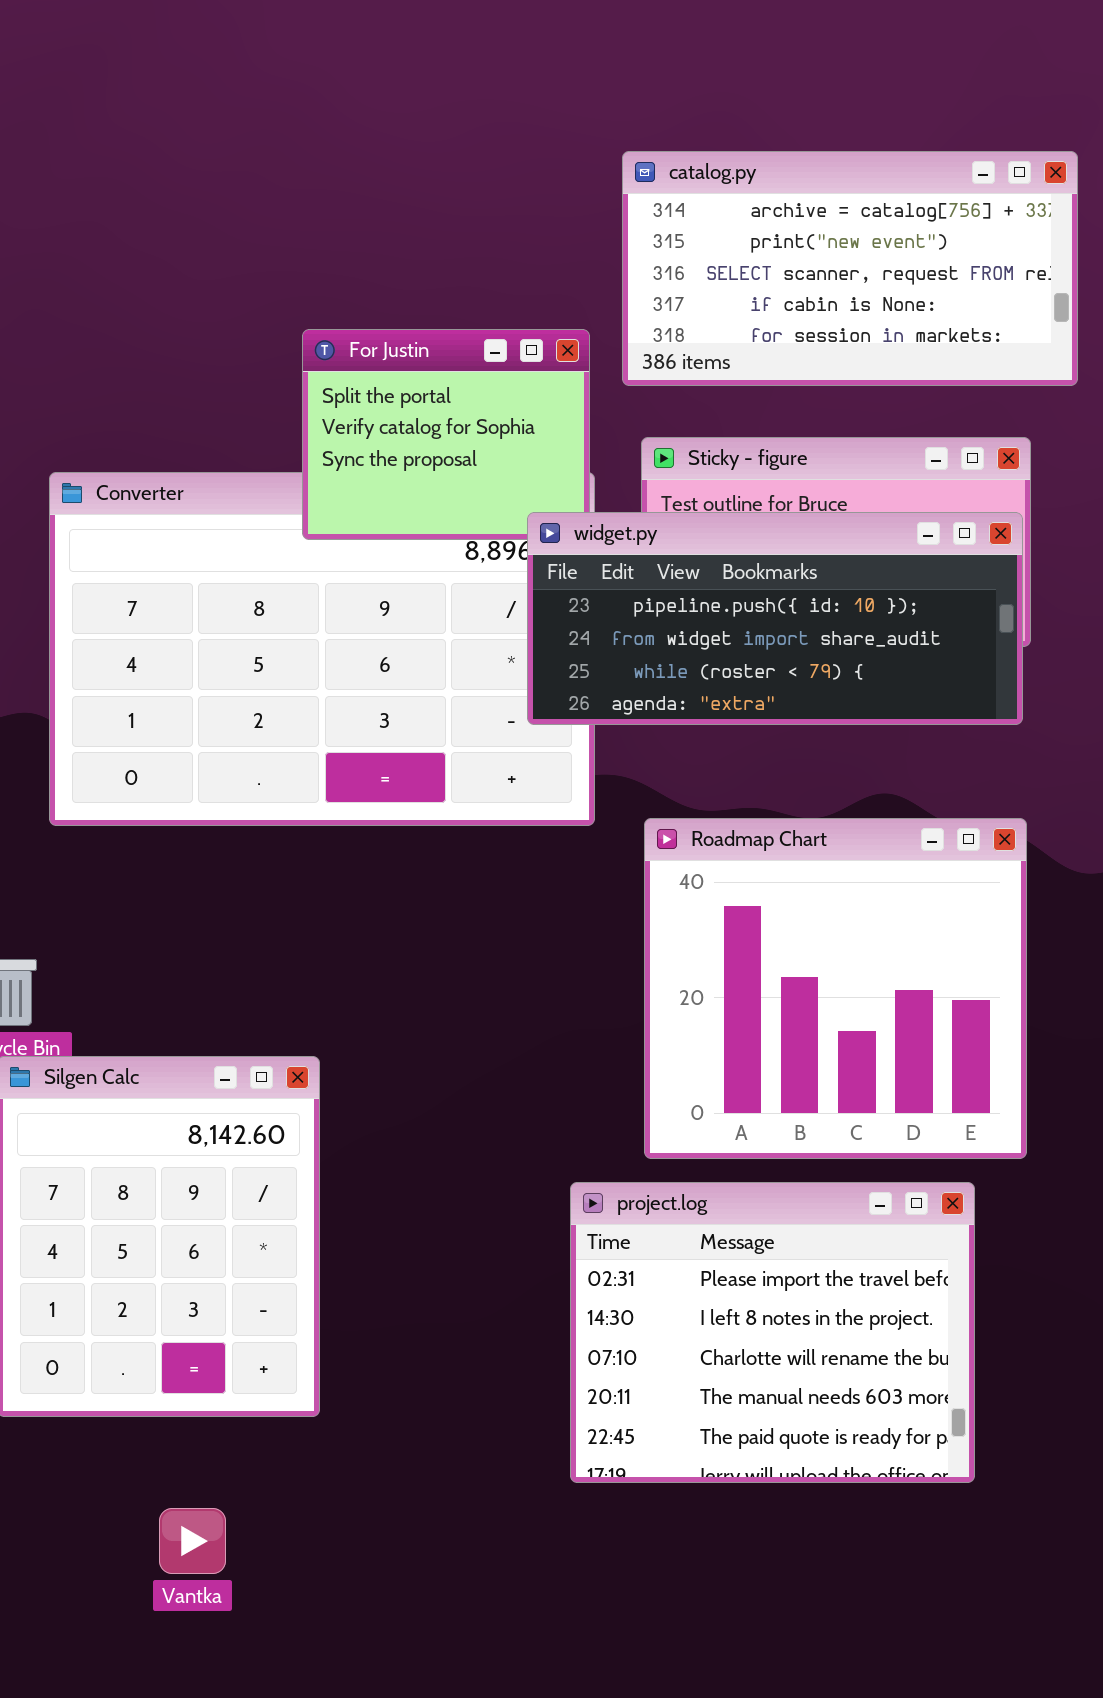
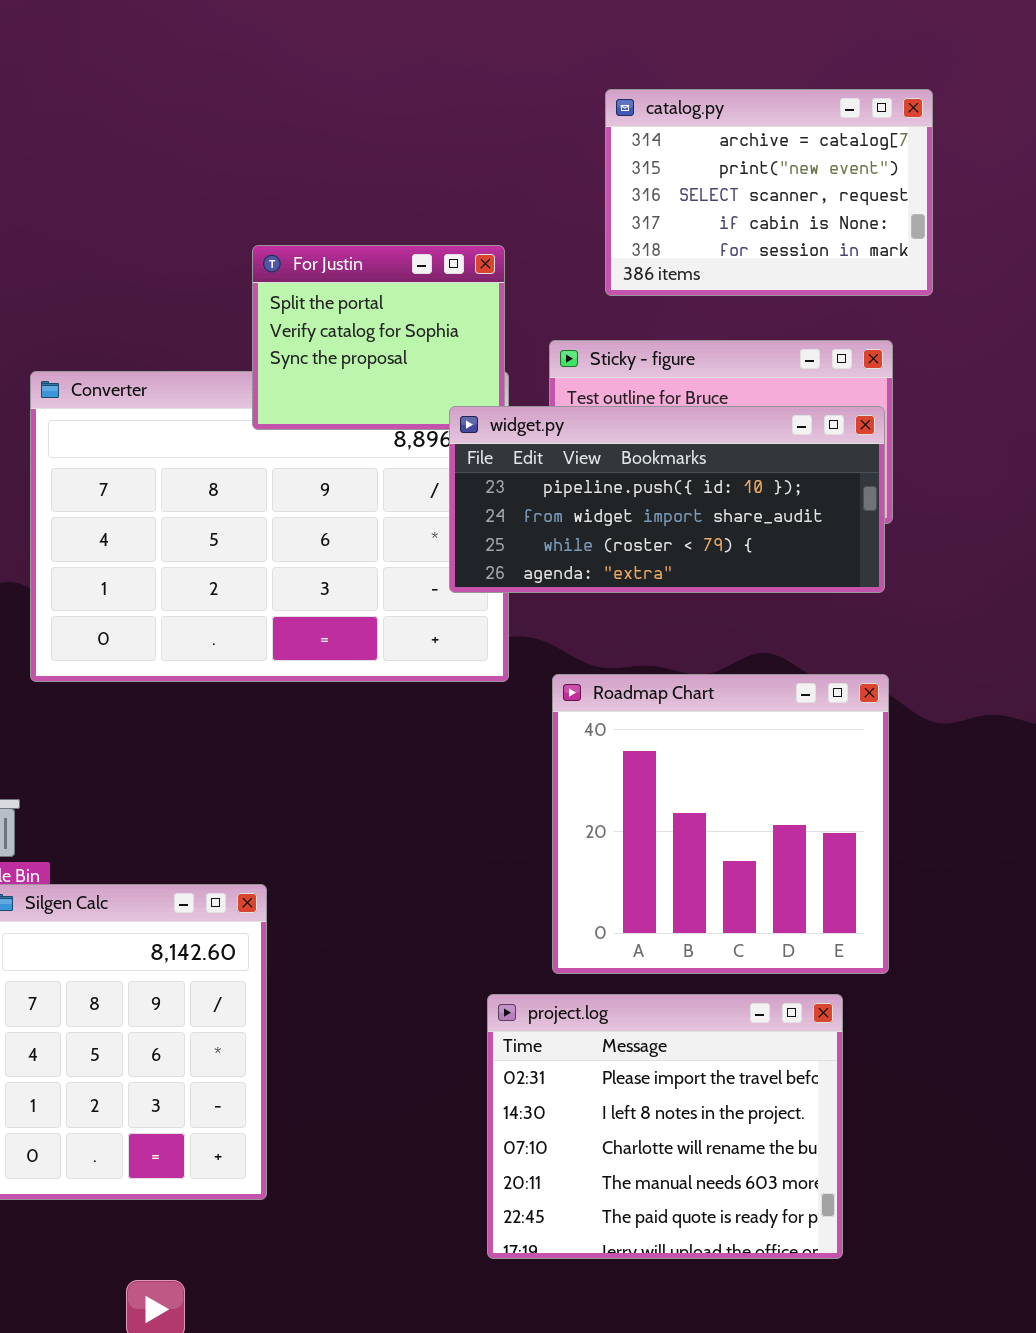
catalog.py: [622,151,1078,386] -> [605,89,933,296], resized

